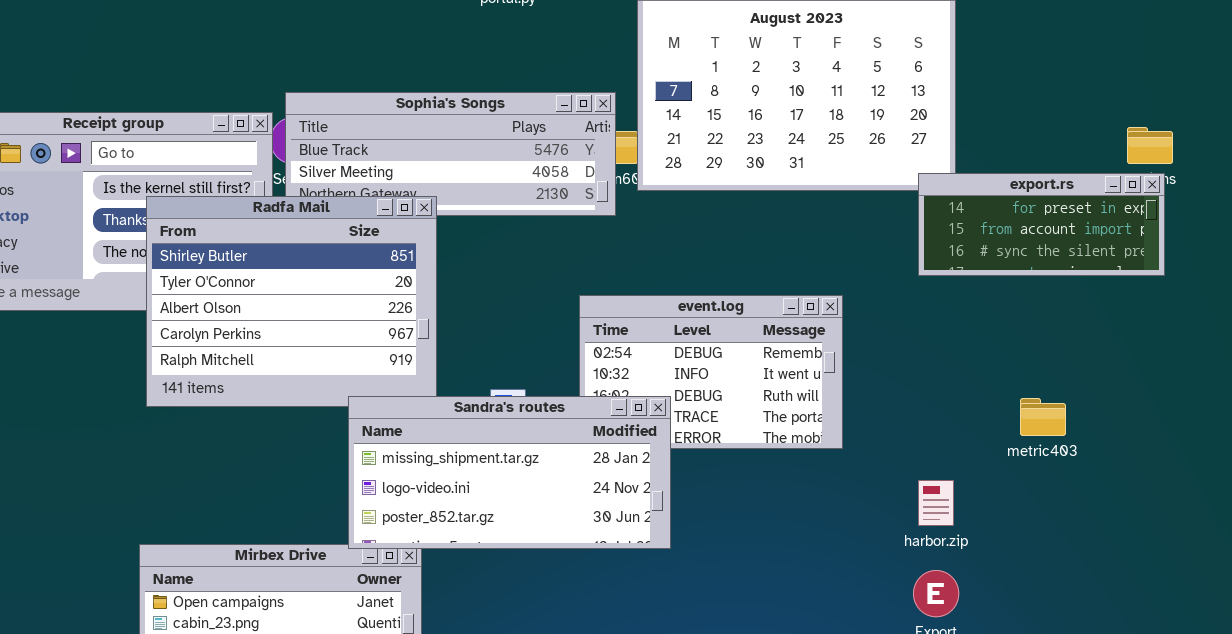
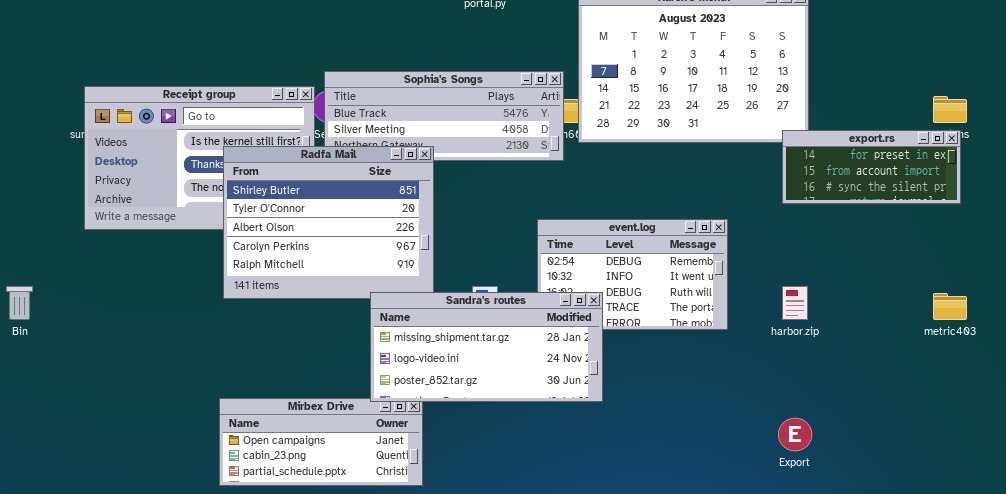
metric403: [1020,398,1066,436] -> [933,293,967,320], moved
harbor.zip: [918,480,954,526] -> [782,286,808,320], moved

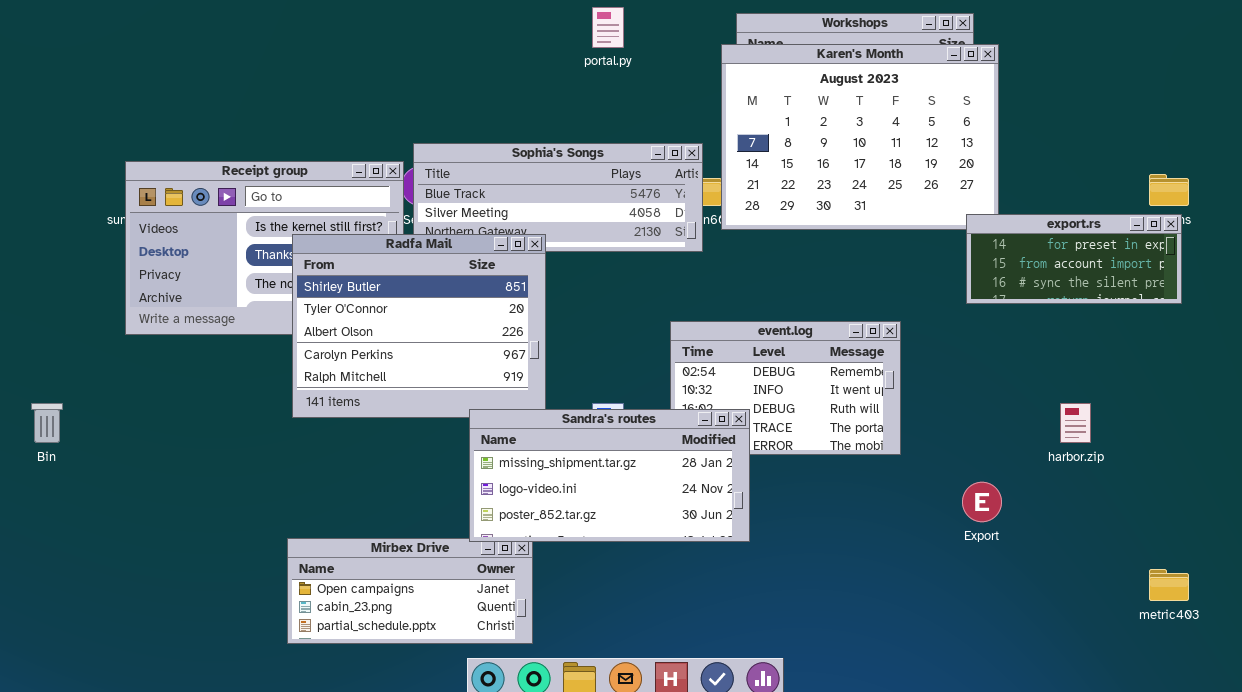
harbor.zip: [782,286,808,320] -> [1060,403,1091,443], moved
metric403: [933,293,967,320] -> [1149,569,1189,601], moved
Export: [778,418,812,451] -> [962,482,1002,522], moved

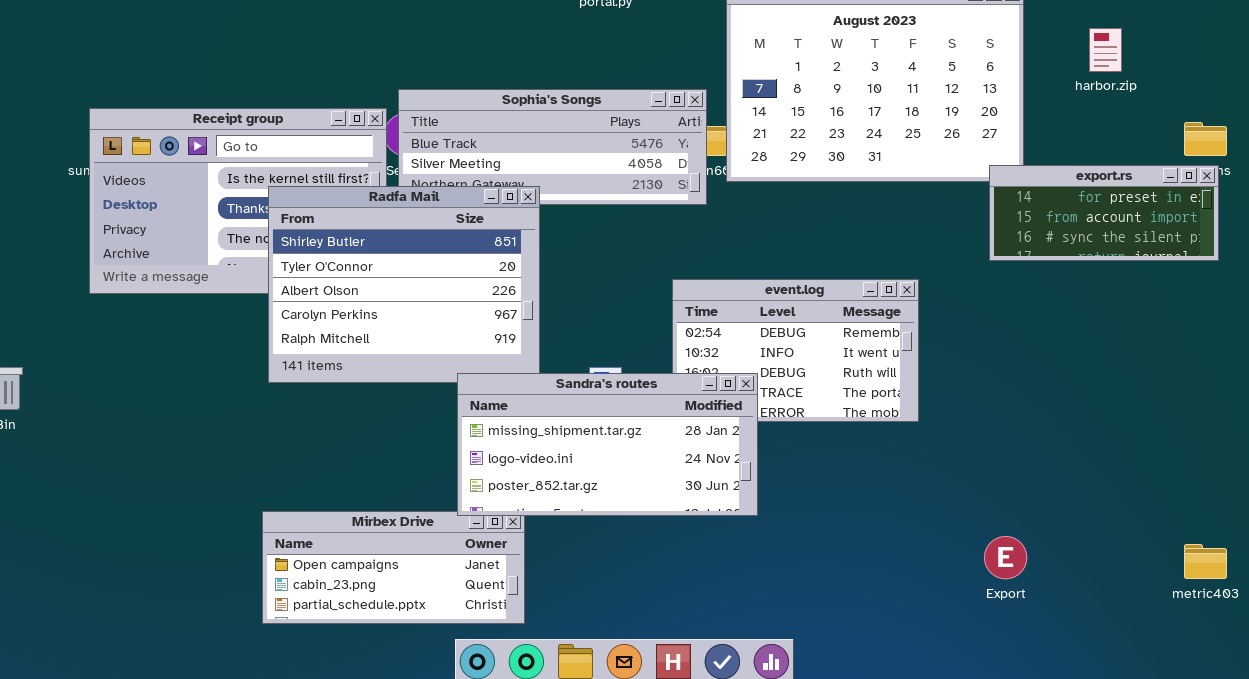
harbor.zip: [1060,403,1091,443] -> [1089,28,1122,72], moved
Export: [962,482,1002,522] -> [984,536,1027,579], moved

